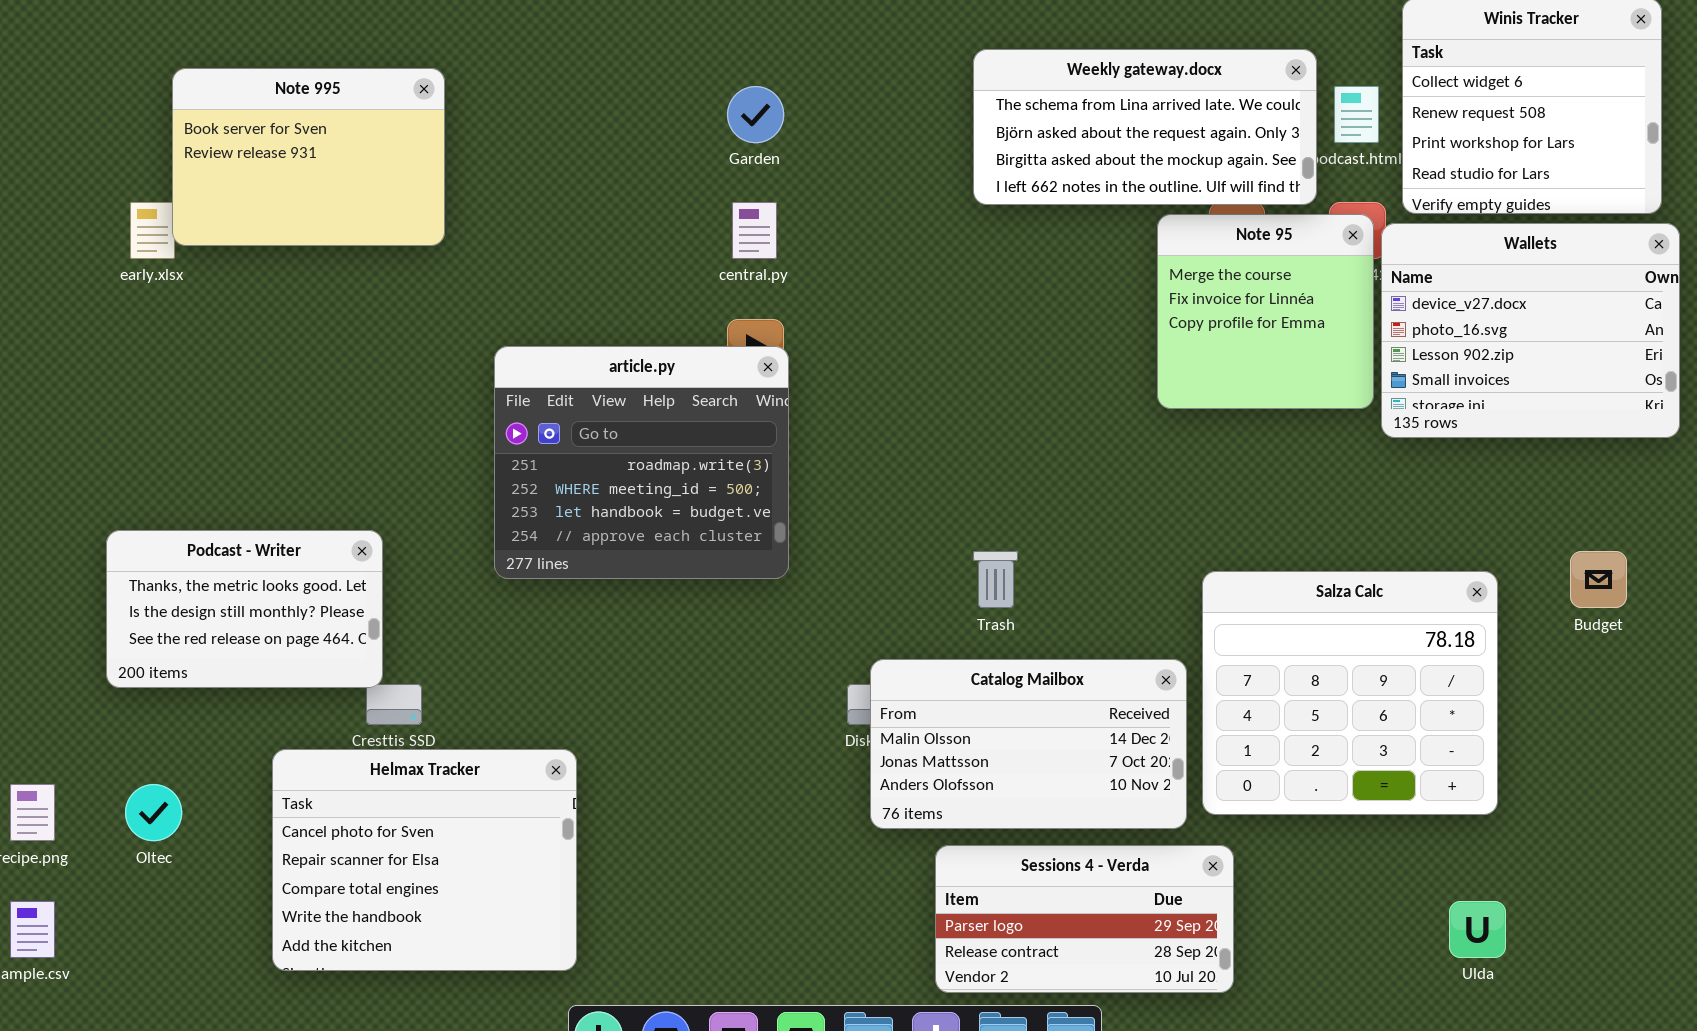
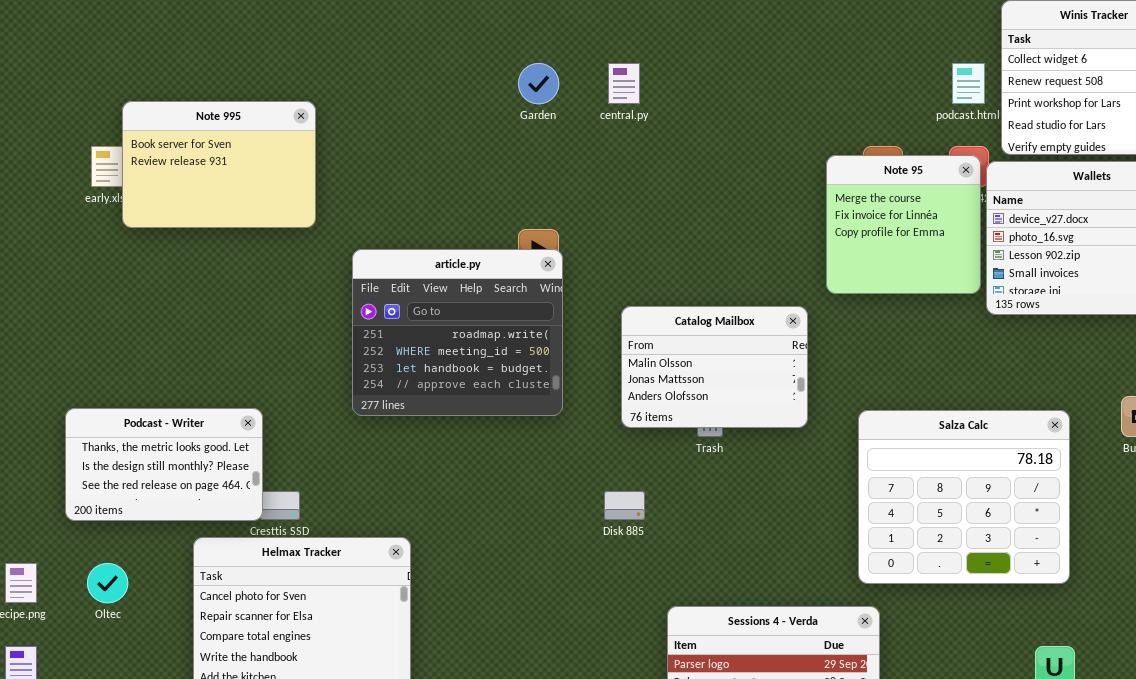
Weekly gateway.docx: [973,49,1317,205] -> none, closed
Note 995: [172,68,445,246] -> [122,101,316,228], moved
central.py: [732,202,777,259] -> [608,63,640,104], moved
Podcast - Writer: [106,530,383,688] -> [65,408,263,521], moved
Catalog Mailbox: [870,659,1187,829] -> [621,306,808,428], moved, resized

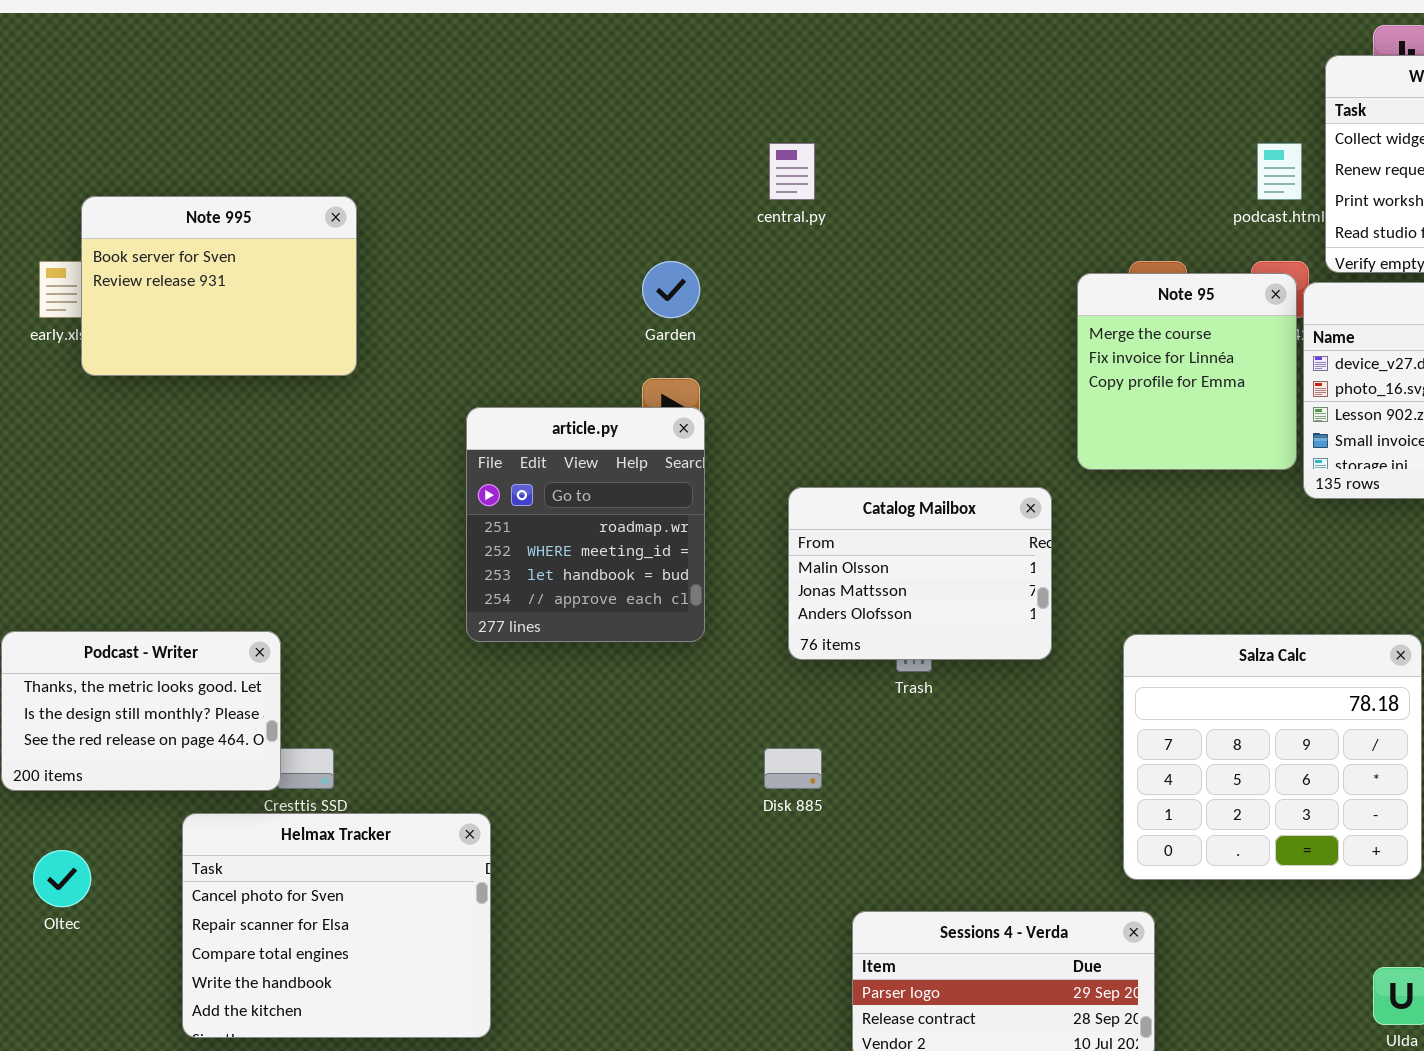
Garden: [518,63,559,104] -> [642,261,700,318], moved
article.py: [352,249,563,416] -> [466,407,705,642], resized

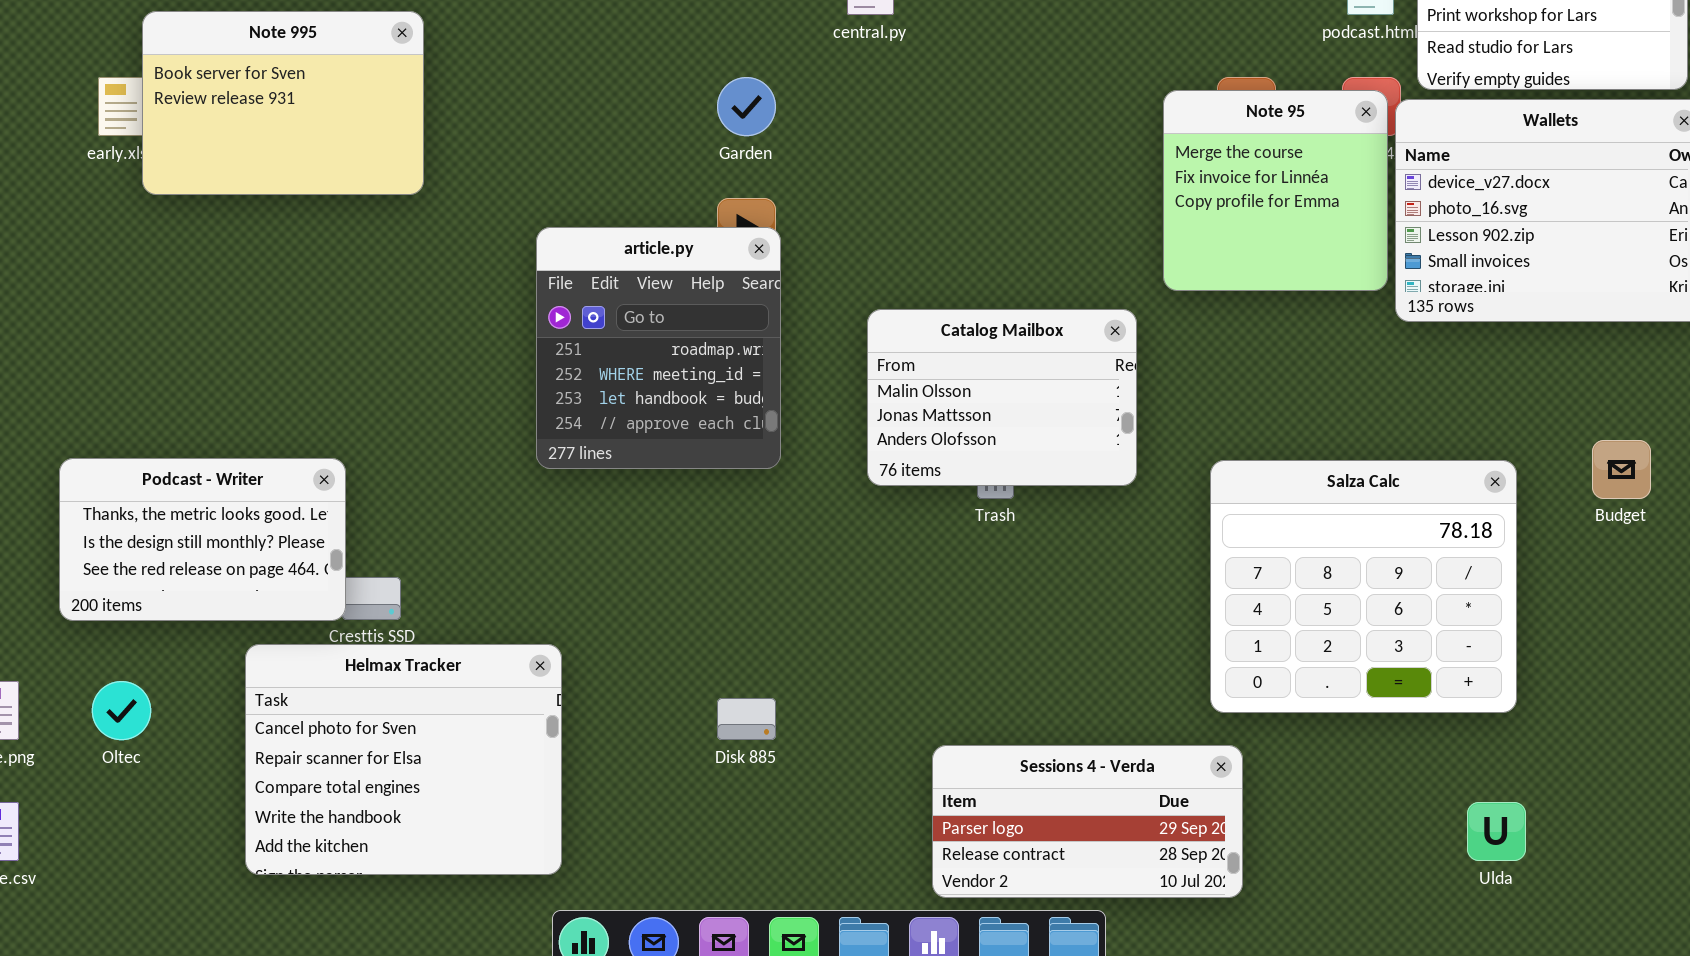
Disk 885: [764,748,822,789] -> [717,698,776,740], moved

